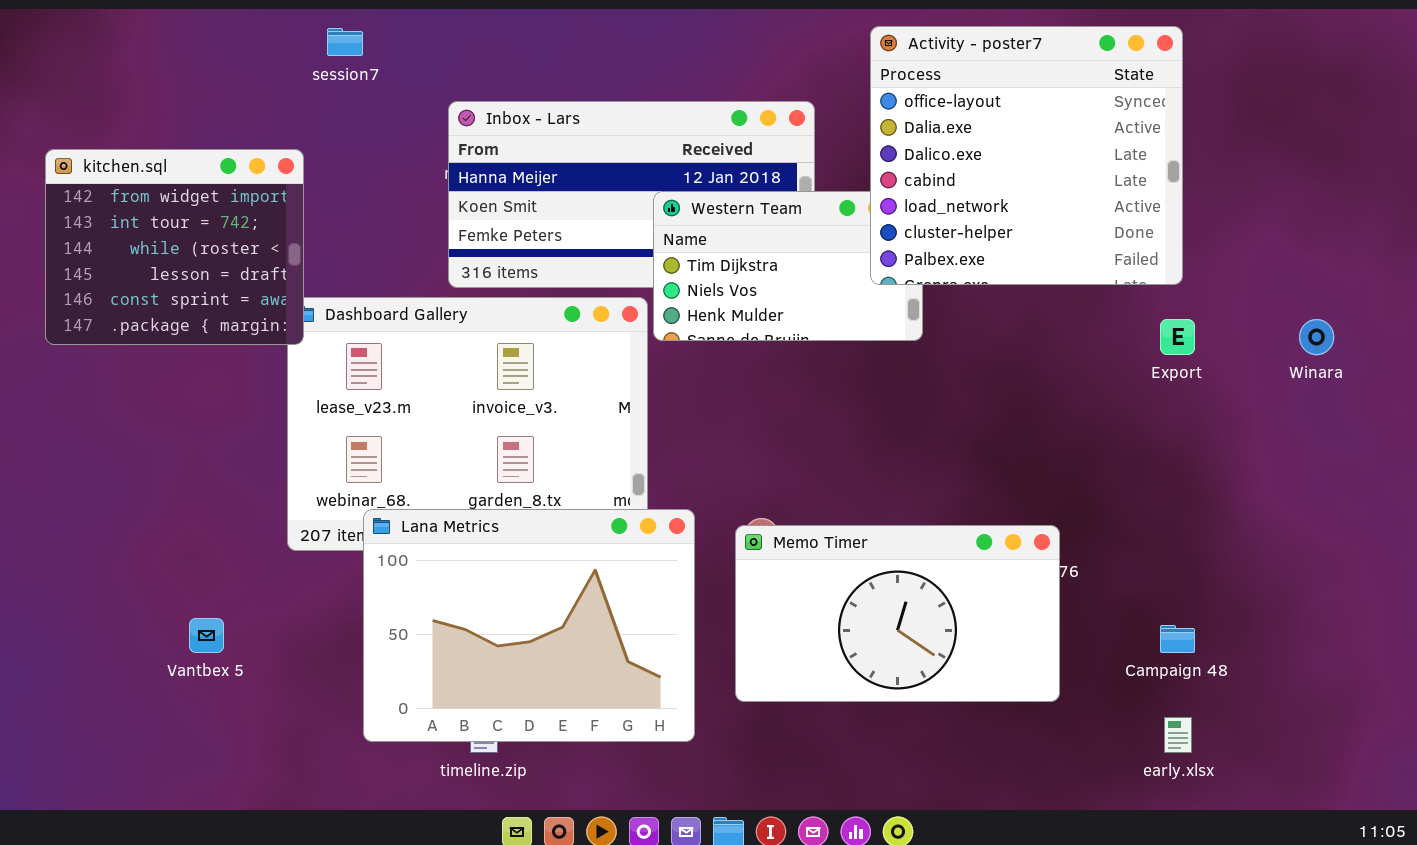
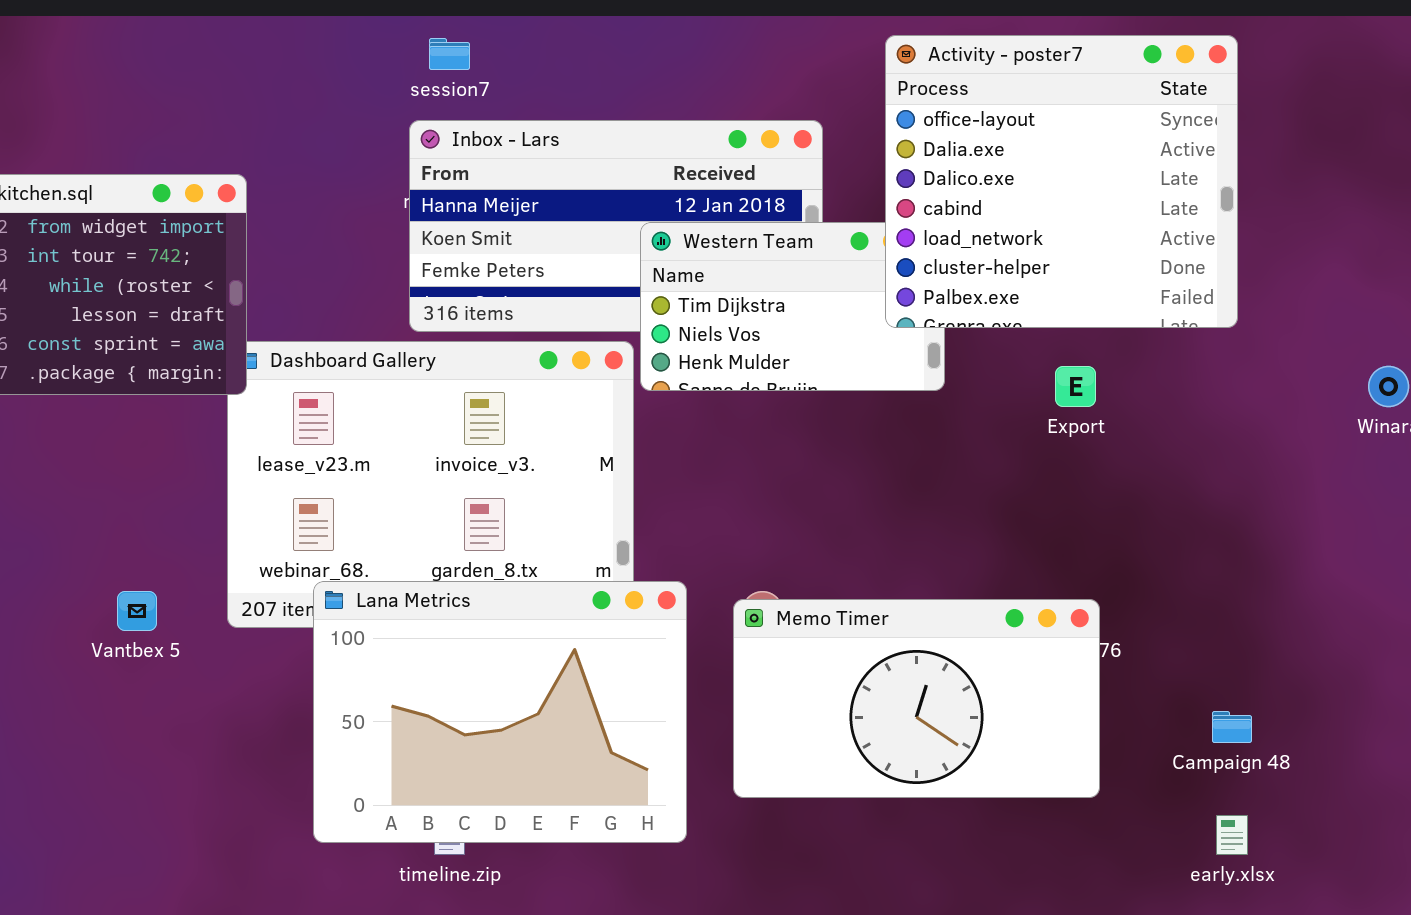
session7: [327,28,363,56] -> [429,38,470,70], moved
Export: [1160,319,1195,355] -> [1055,366,1096,407], moved
Vantbex 5: [189,618,224,653] -> [117,591,157,631], moved

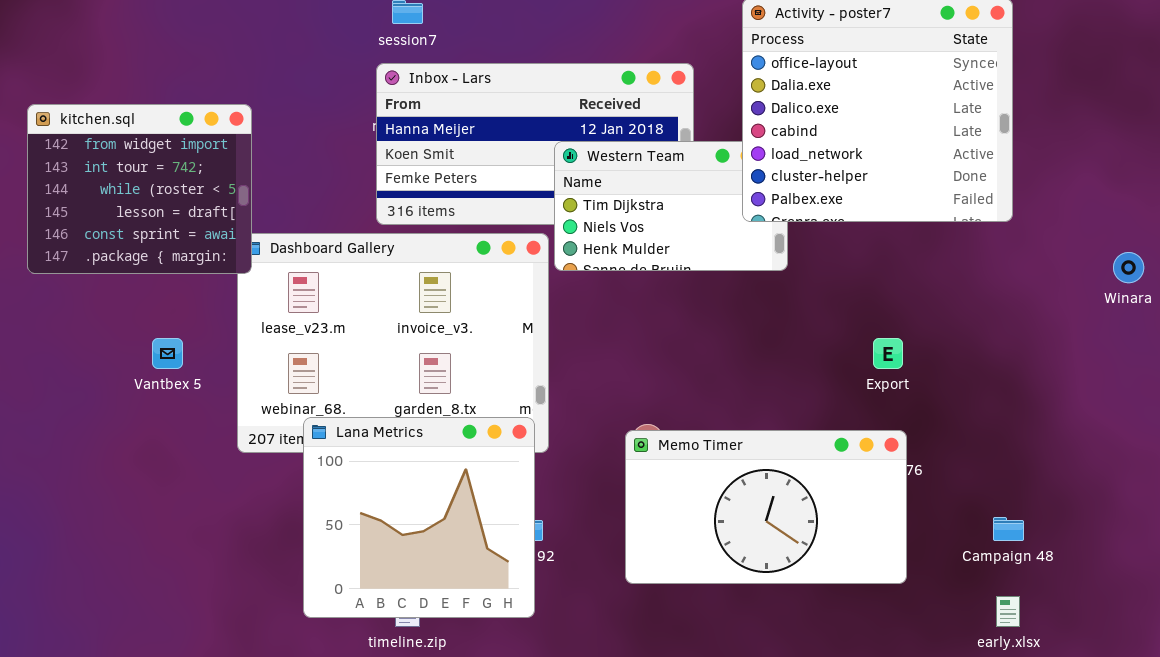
Export: [1055,366,1096,407] -> [873,338,903,369], moved
Lana Metrics: [313,581,687,843] -> [303,417,535,618], resized
Vantbex 5: [117,591,157,631] -> [152,338,183,369], moved

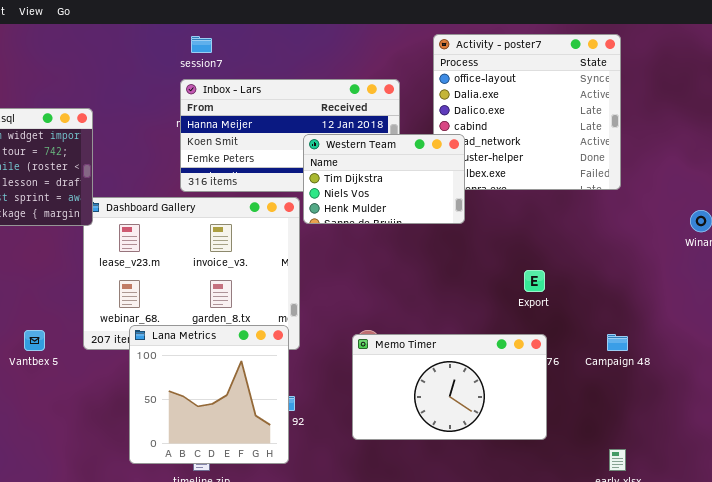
Western Team: [554,141,788,271] -> [303,134,465,224], raised
Vantbex 5: [152,338,183,369] -> [24,330,45,351], moved
Campaign 48: [993,517,1024,541] -> [607,334,628,351], moved

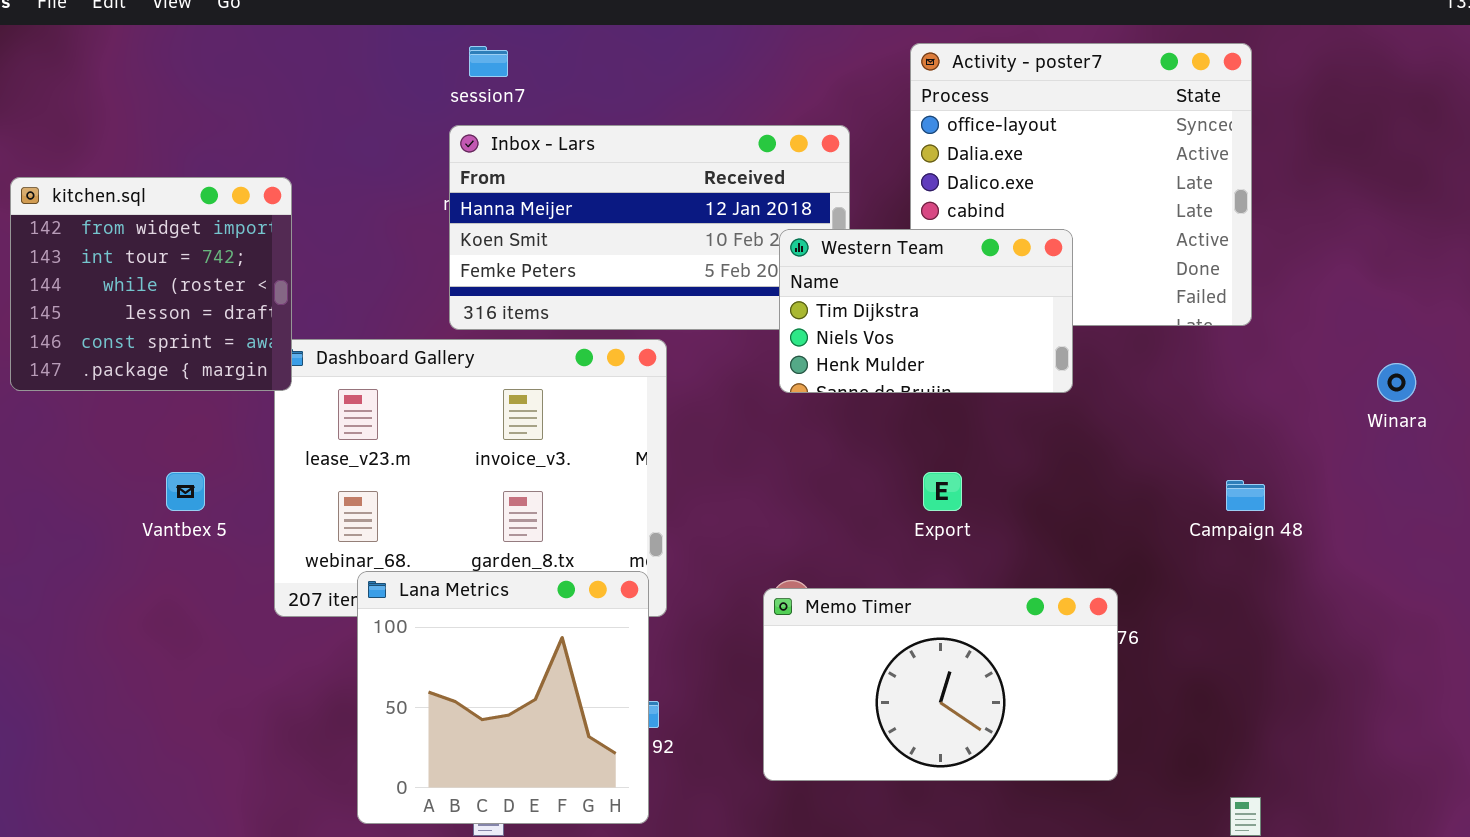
Western Team: [303,134,465,224] -> [779,229,1073,393], moved
Export: [524,270,545,292] -> [923,472,962,511], moved
Vantbex 5: [24,330,45,351] -> [166,472,205,511], moved
Campaign 48: [607,334,628,351] -> [1226,480,1265,511], moved

